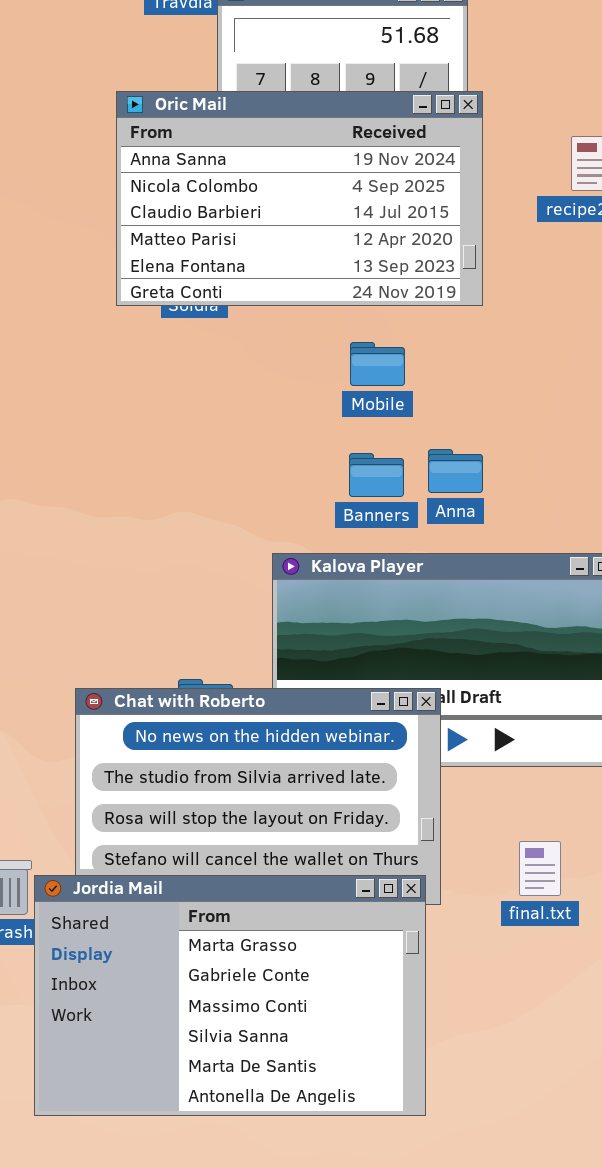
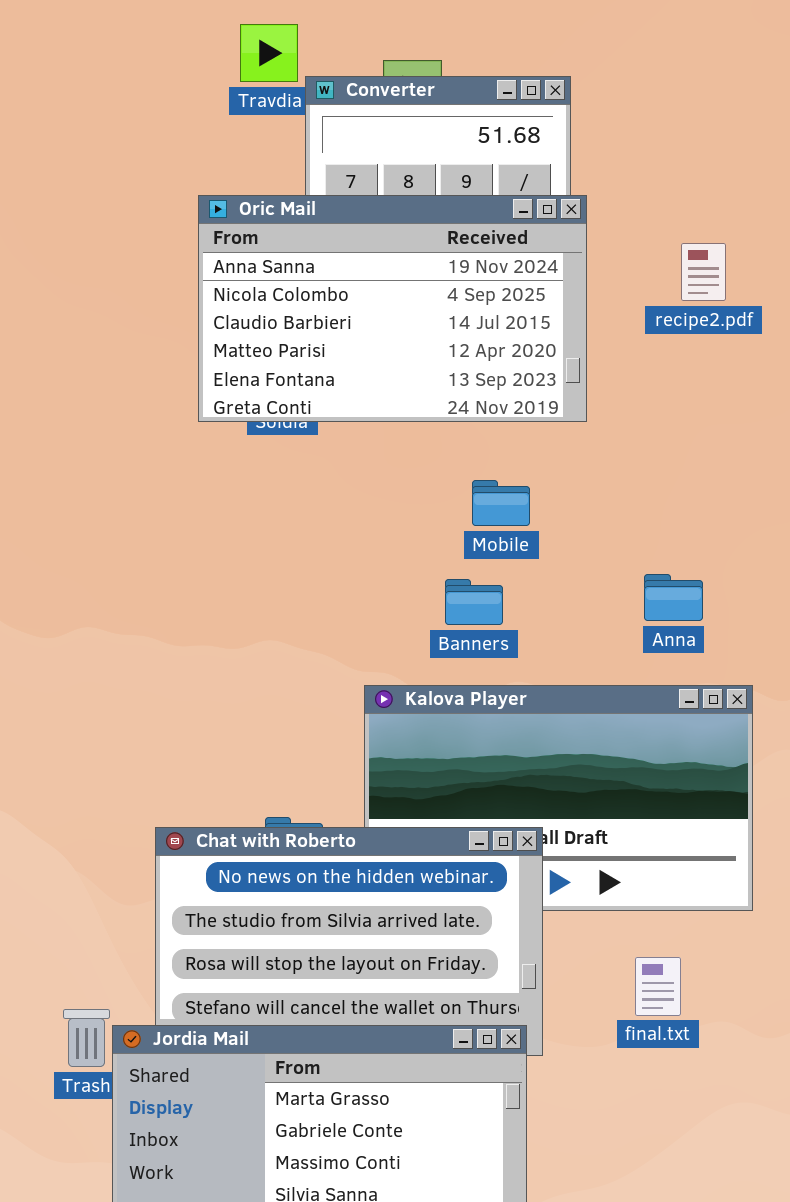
Mobile: [350,342,405,386] -> [472,480,530,526], moved
Anna: [428,449,483,493] -> [644,574,703,621], moved
final.txt: [519,841,561,896] -> [635,957,681,1016], moved

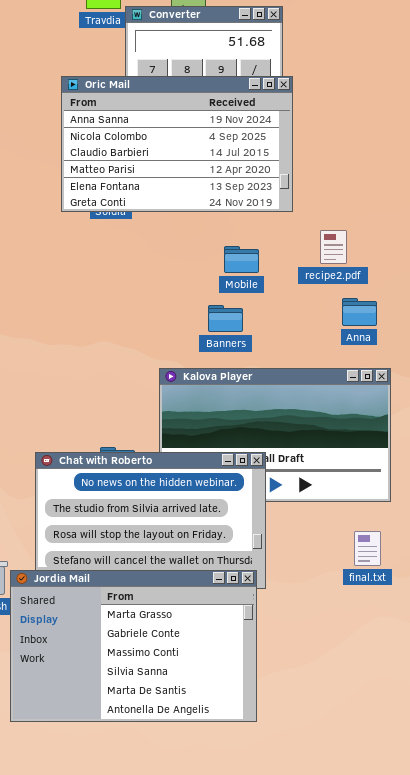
recipe2.pdf: [681,243,726,301] -> [320,230,347,264], moved
Anna: [644,574,703,621] -> [342,298,377,326], moved
final.txt: [635,957,681,1016] -> [354,531,381,566], moved

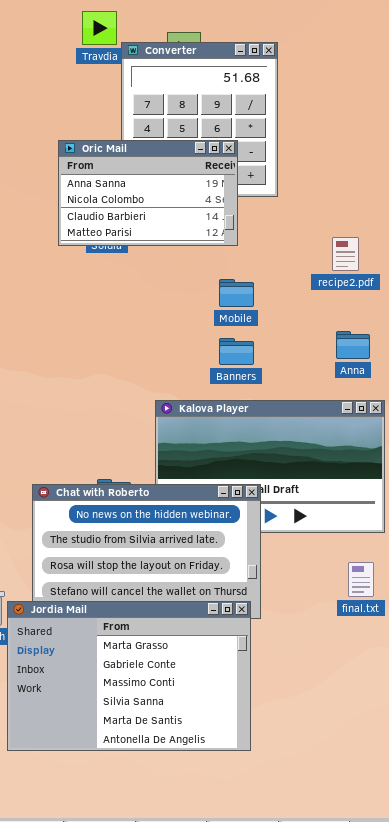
Oric Mail: [61,76,293,212] -> [58,140,238,246], resized
recipe2.pdf: [320,230,347,264] -> [332,237,359,271], moved
Banners: [208,305,243,332] -> [219,338,254,365], moved

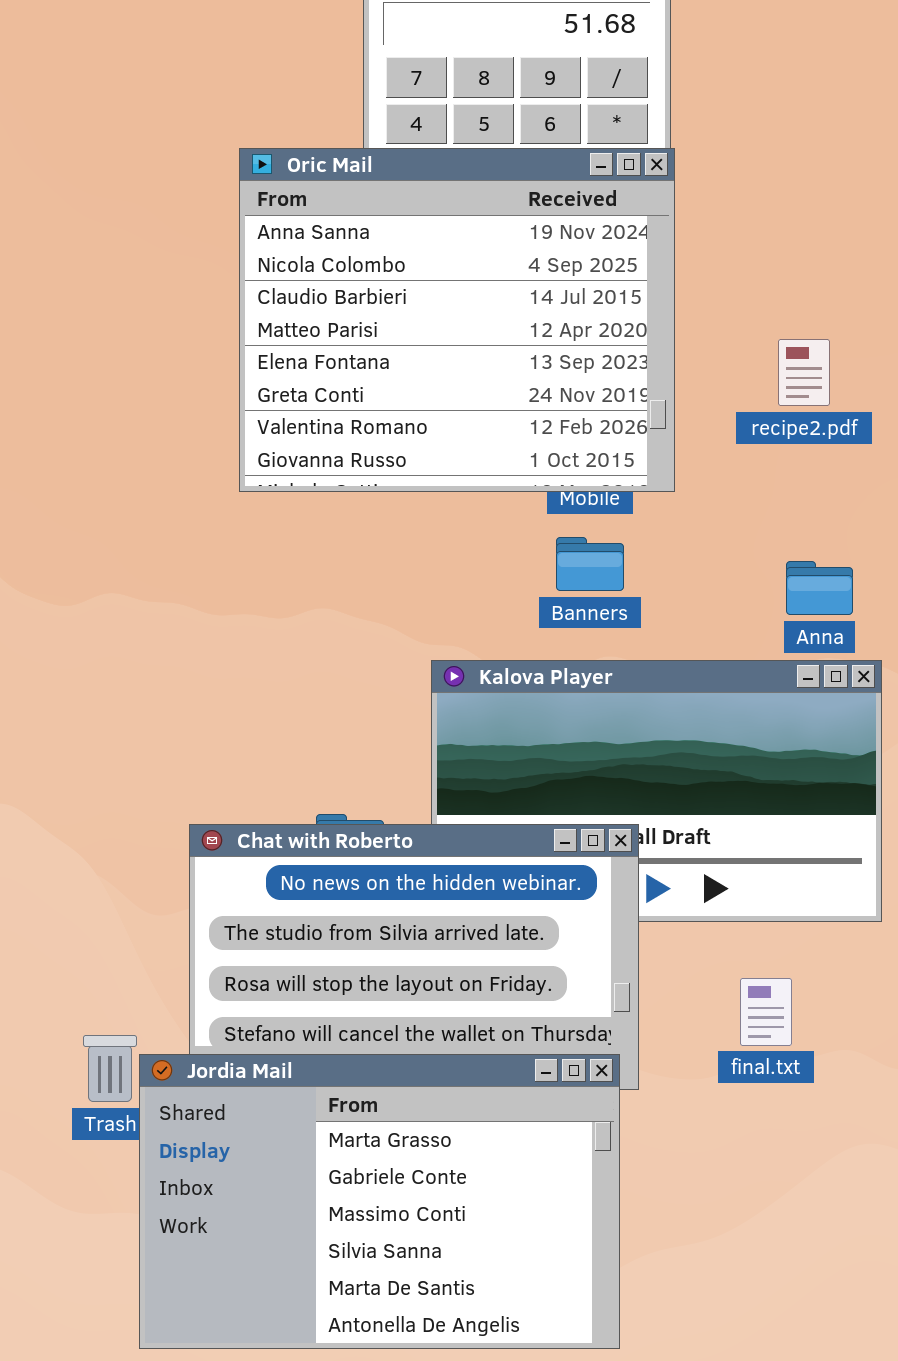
Oric Mail: [58,140,238,246] -> [239,148,675,492], resized
Anna: [336,331,370,359] -> [786,561,853,615], moved
final.txt: [348,562,374,597] -> [740,978,792,1046], moved

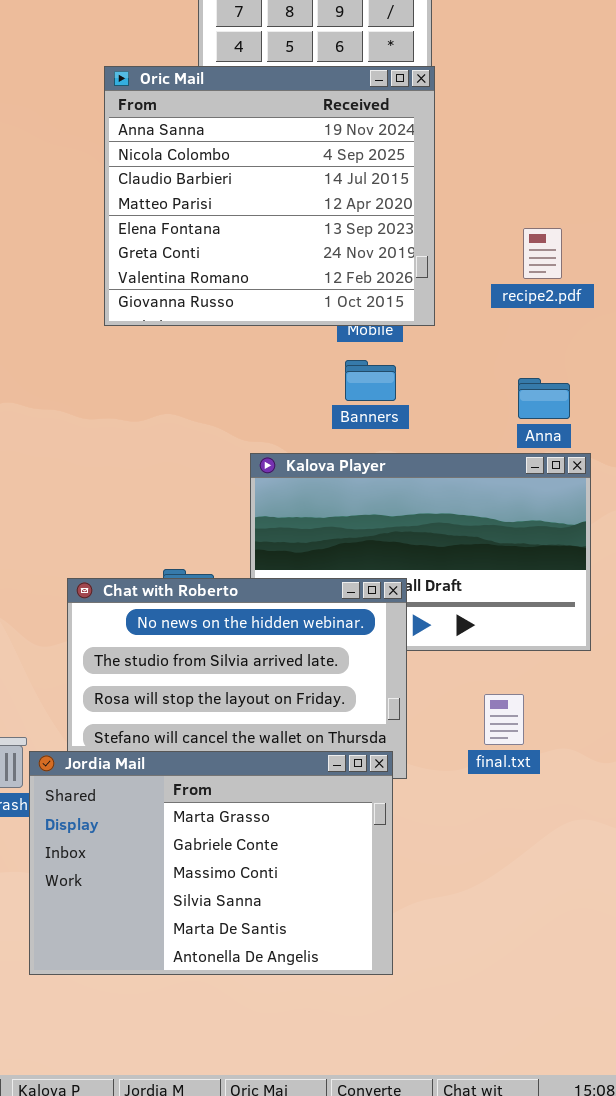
recipe2.pdf: [778,339,830,406] -> [523,228,562,279], moved

